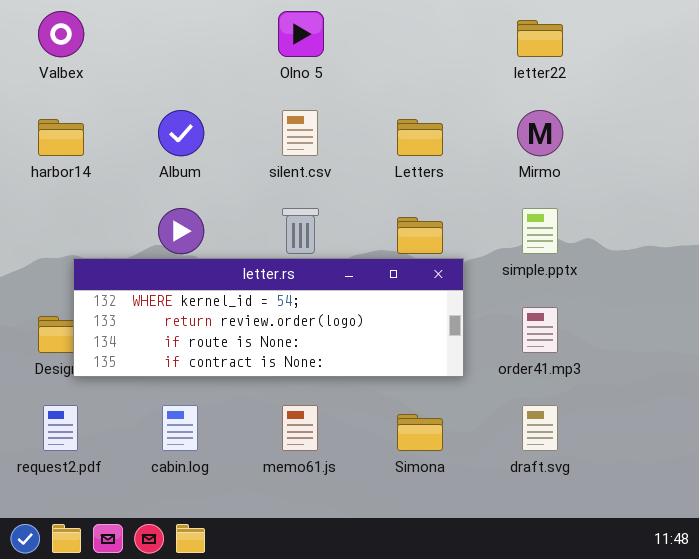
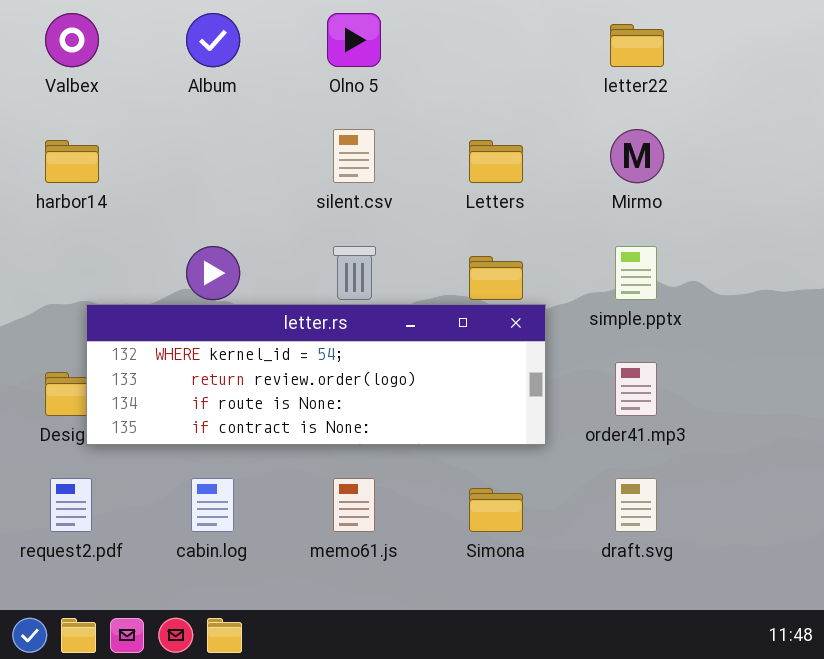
Album: [158,110,204,156] -> [186,13,240,67], moved

